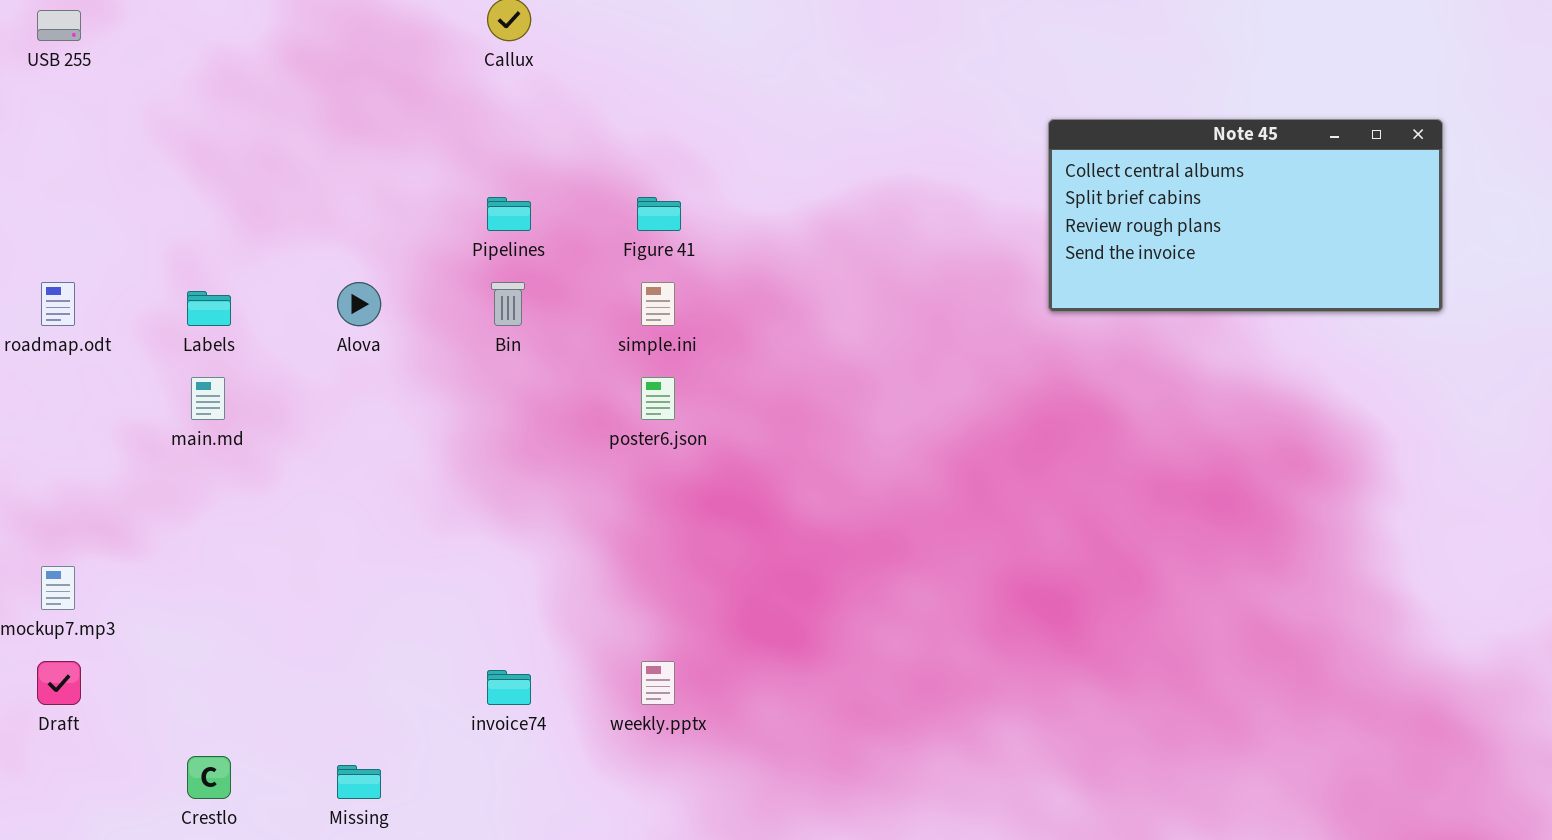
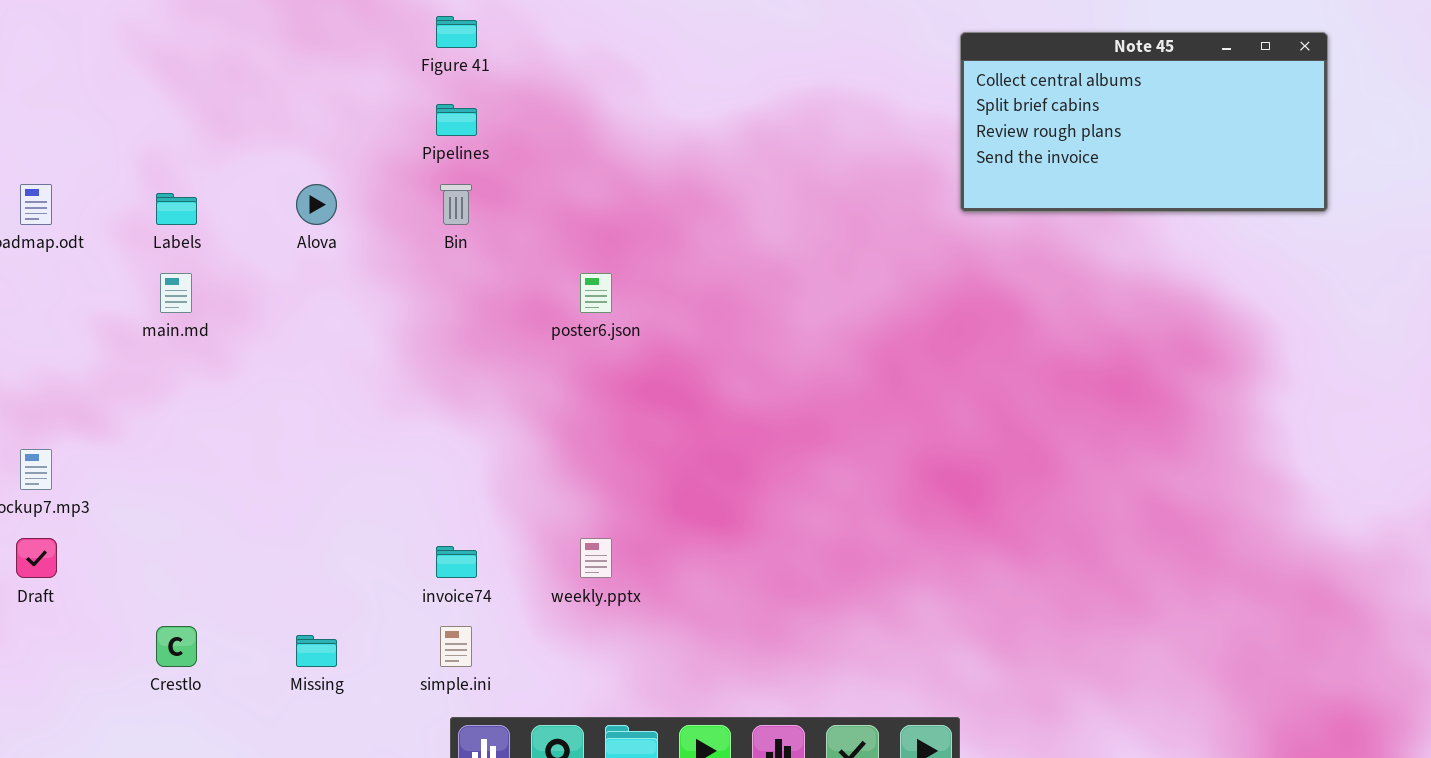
Figure 41: [637,197,681,231] -> [436,16,477,48], moved
simple.ini: [641,282,675,326] -> [440,626,472,667], moved

